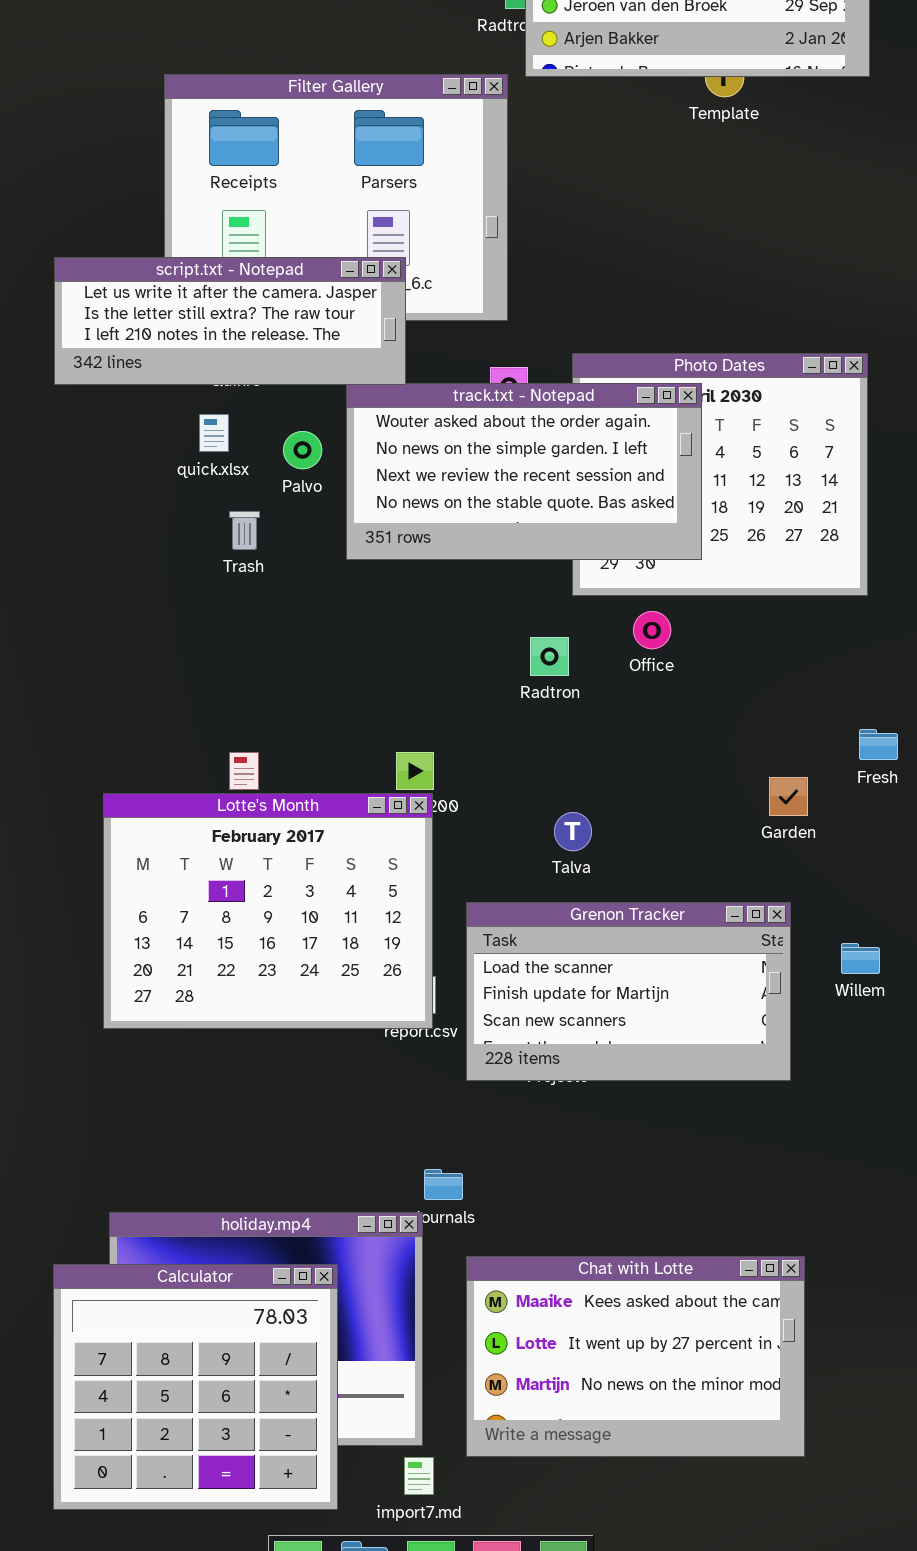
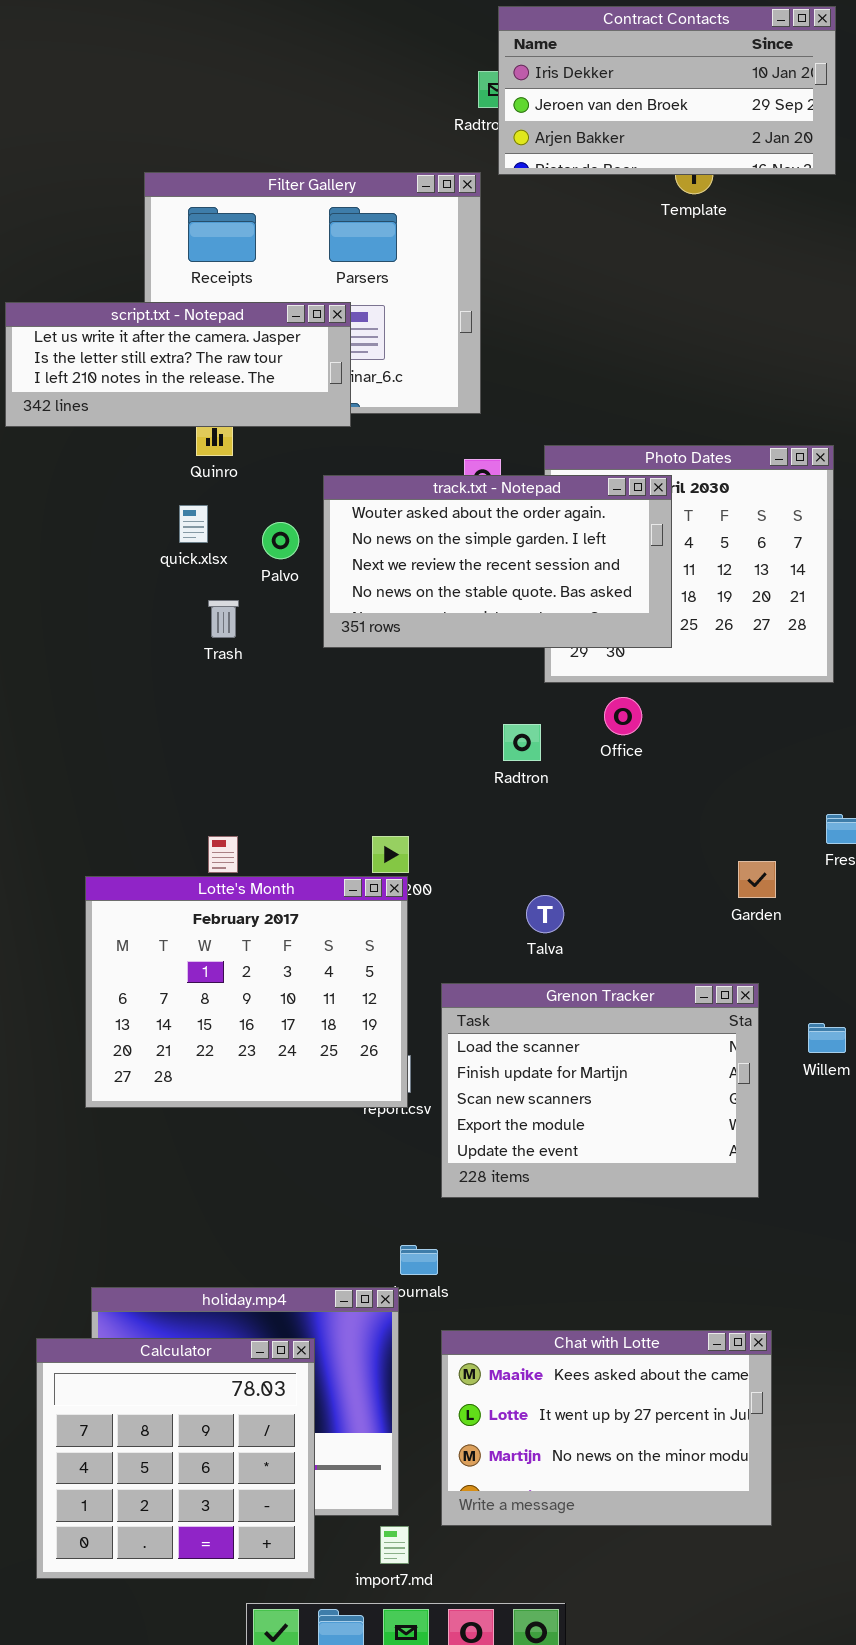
script.txt - Notepad: [54,257,406,385] -> [5,302,351,427], moved
Grenon Tracker: [466,902,791,1081] -> [441,983,759,1198], resized

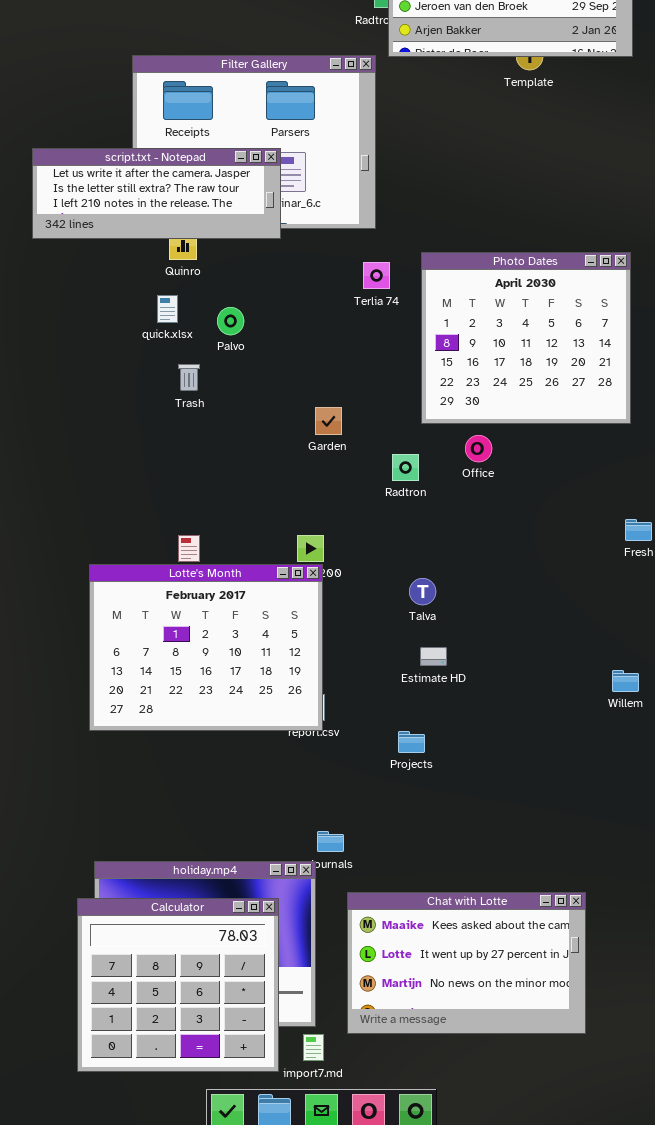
track.txt - Notepad: [323,475,672,648] -> none, closed
Garden: [738,861,776,898] -> [315,407,342,435], moved
Grenon Tracker: [441,983,759,1198] -> none, closed
Calculator: [36,1338,315,1579] -> [77,898,279,1072], moved

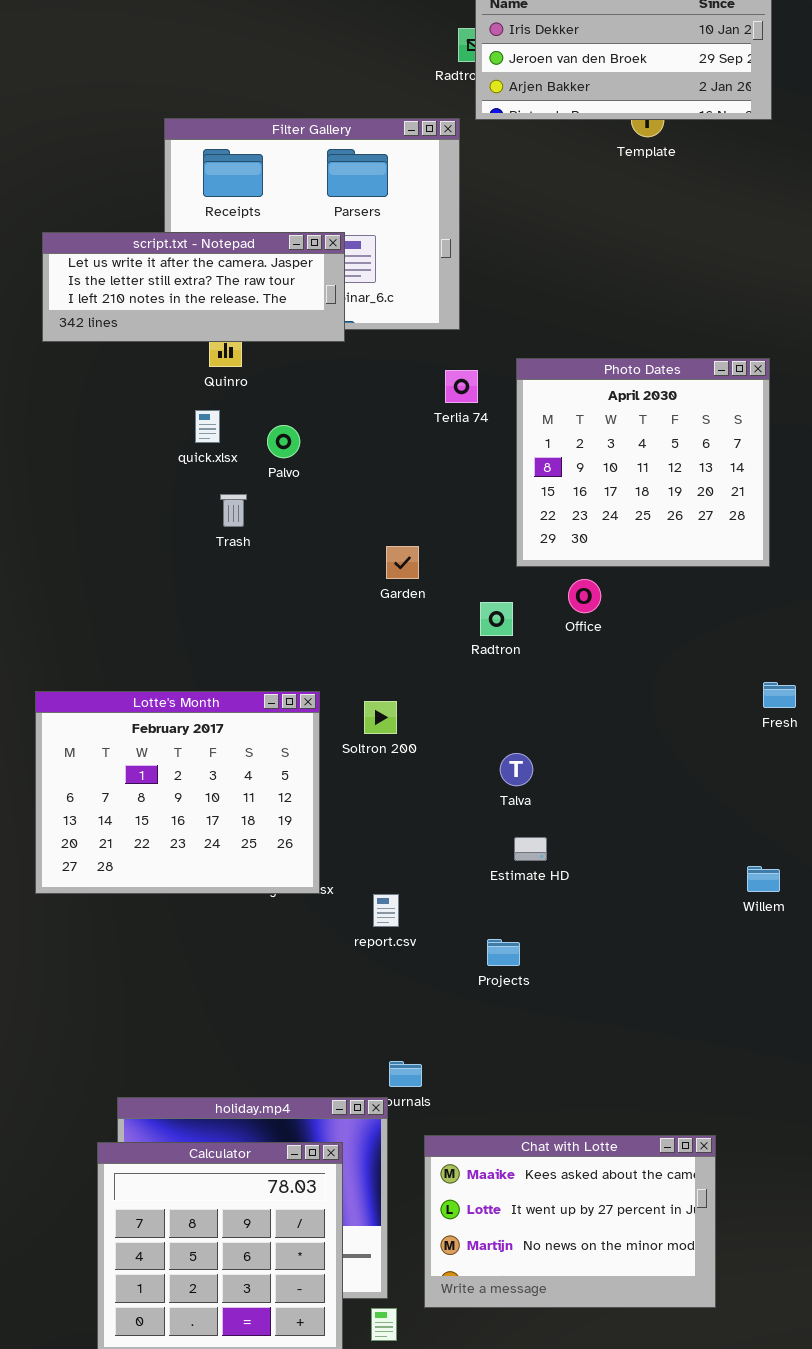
Lotte's Month: [89,564,323,731] -> [35,691,320,894], moved

